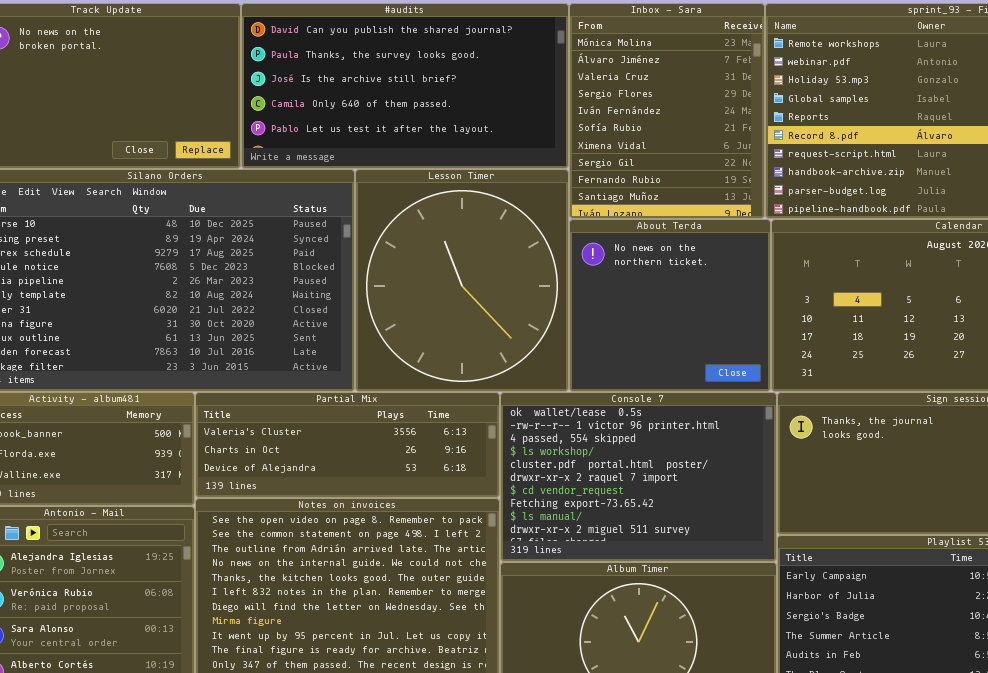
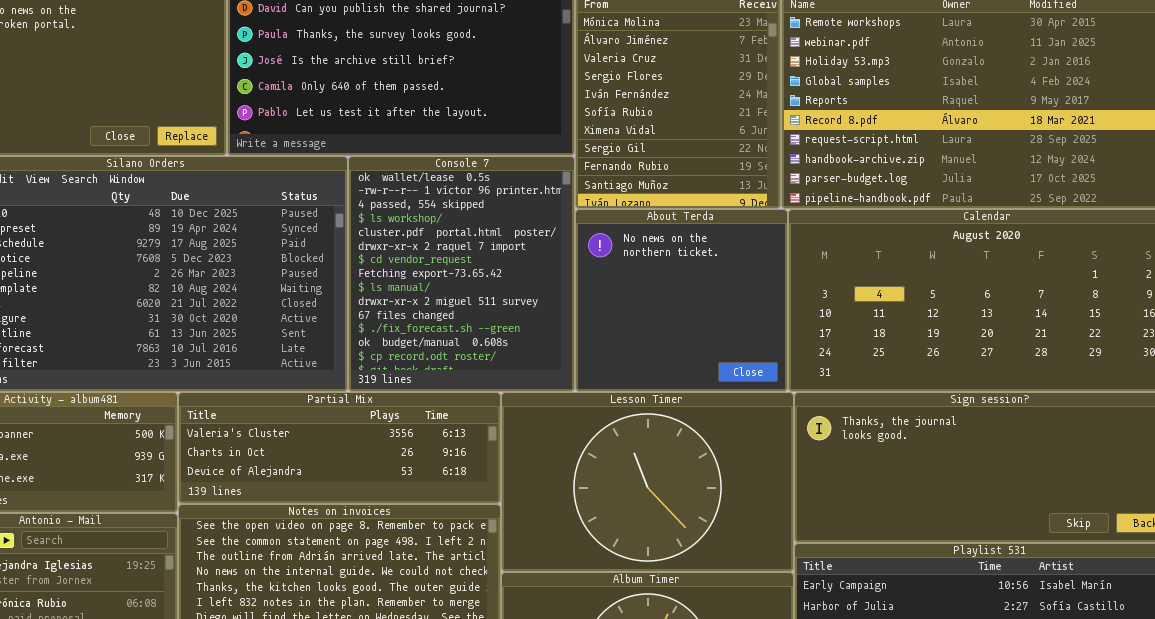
Lesson Timer: [355,169,569,392] -> [501,392,794,572], moved, resized
Console 7: [500,392,777,562] -> [348,156,575,392], moved, resized

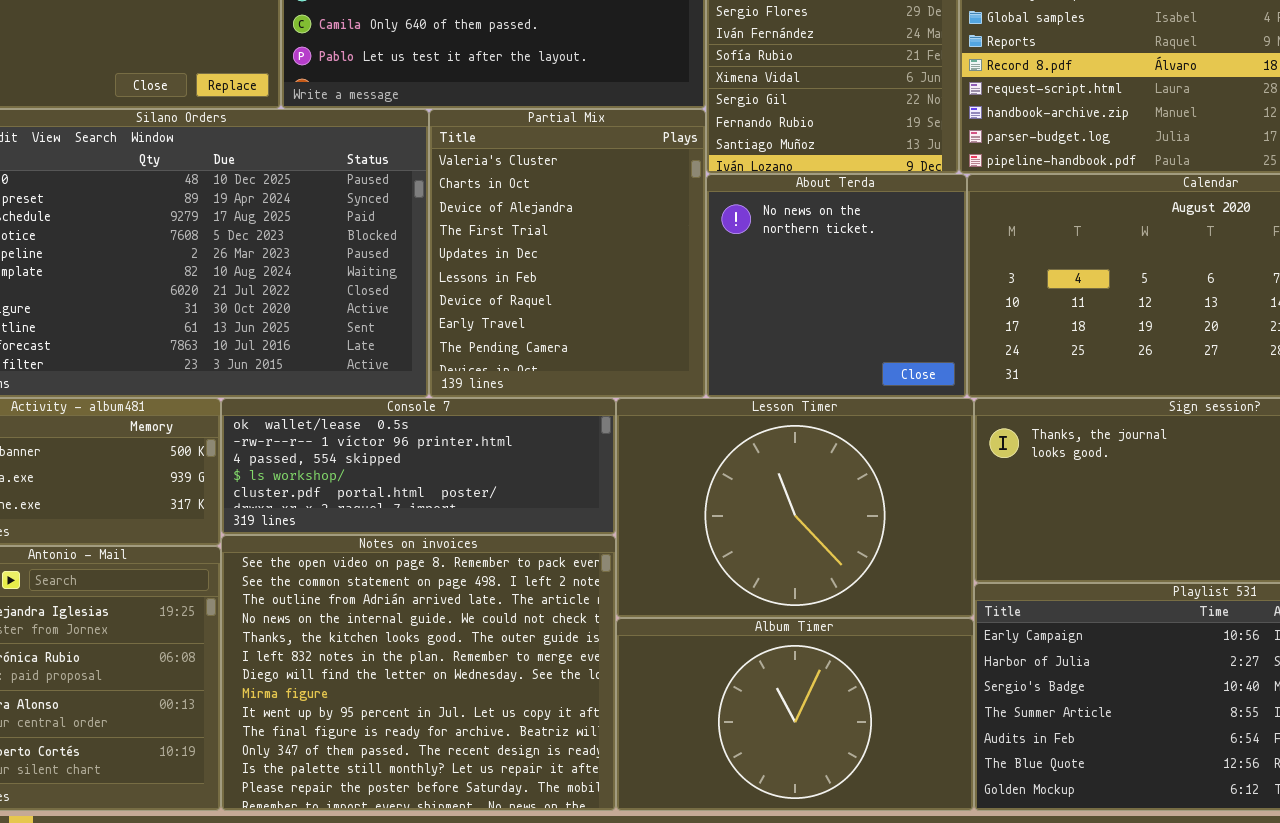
Console 7: [348,156,575,392] -> [221,398,616,535], moved, resized
Partial Mix: [178,392,501,504] -> [429,109,706,398], moved, resized

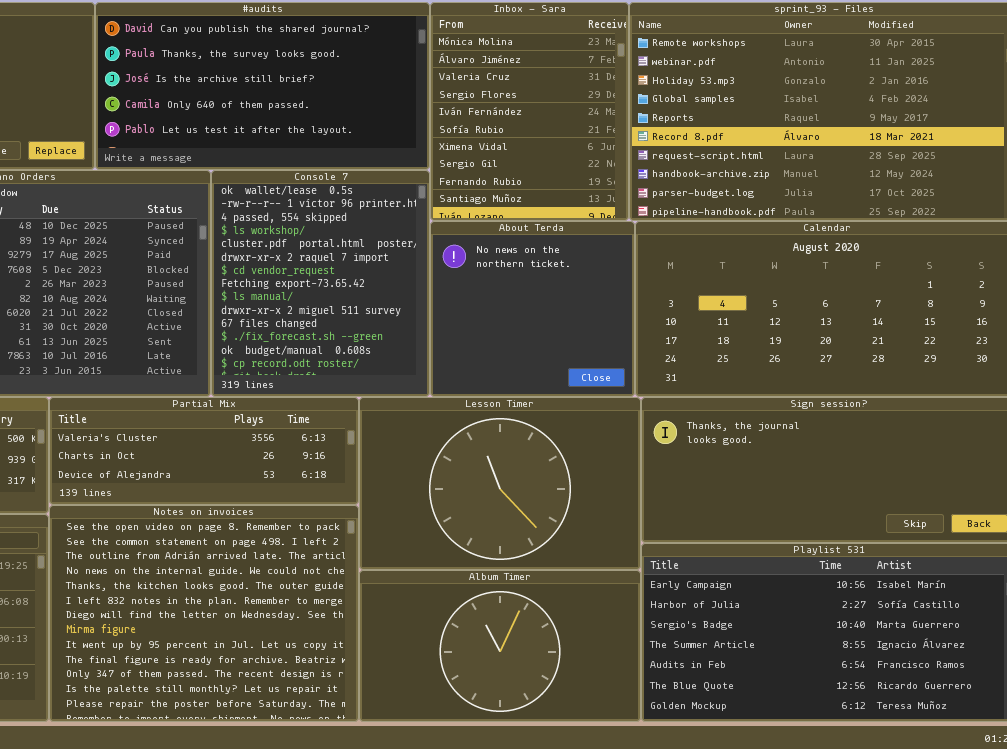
Partial Mix: [429,109,706,398] -> [49,397,359,505], moved, resized
Console 7: [221,398,616,535] -> [211,170,430,397], moved, resized

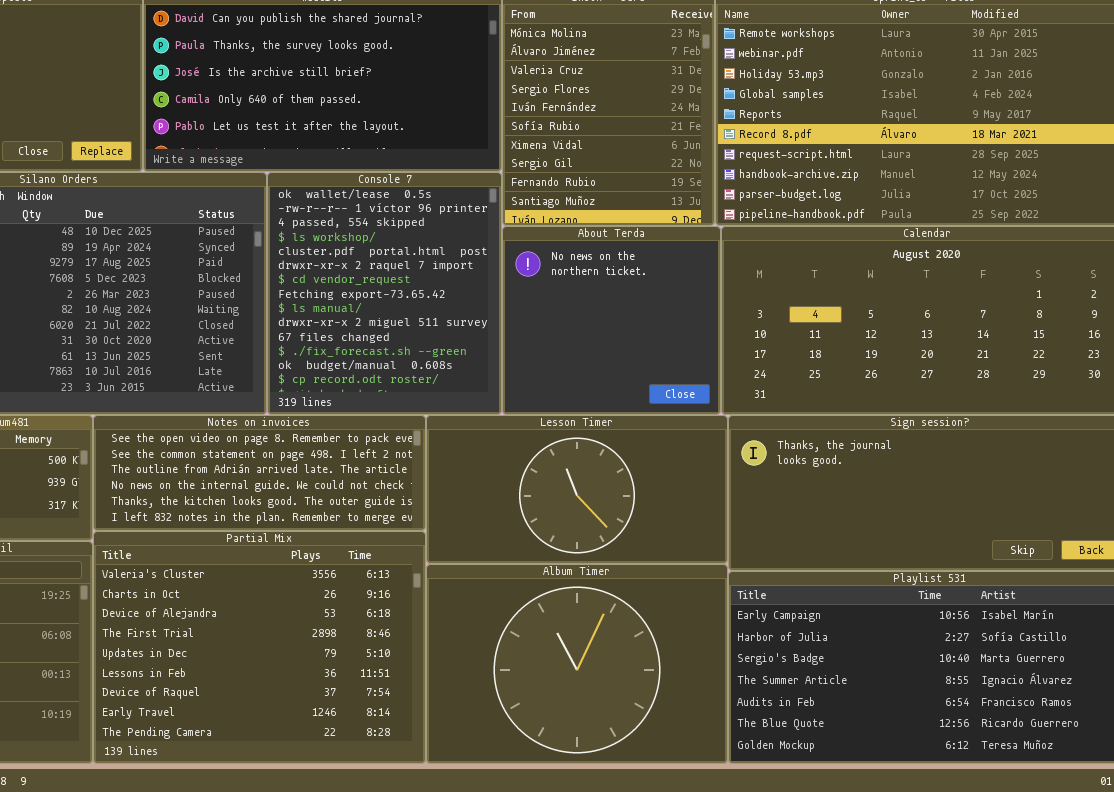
Partial Mix: [49,397,359,505] -> [93,531,426,764], moved, resized
Lesson Timer: [359,397,641,570] -> [426,415,728,564], resized
Notes on invoices: [49,505,359,722] -> [93,415,426,531], moved, resized
Album Timer: [359,570,641,722] -> [426,564,728,764], resized

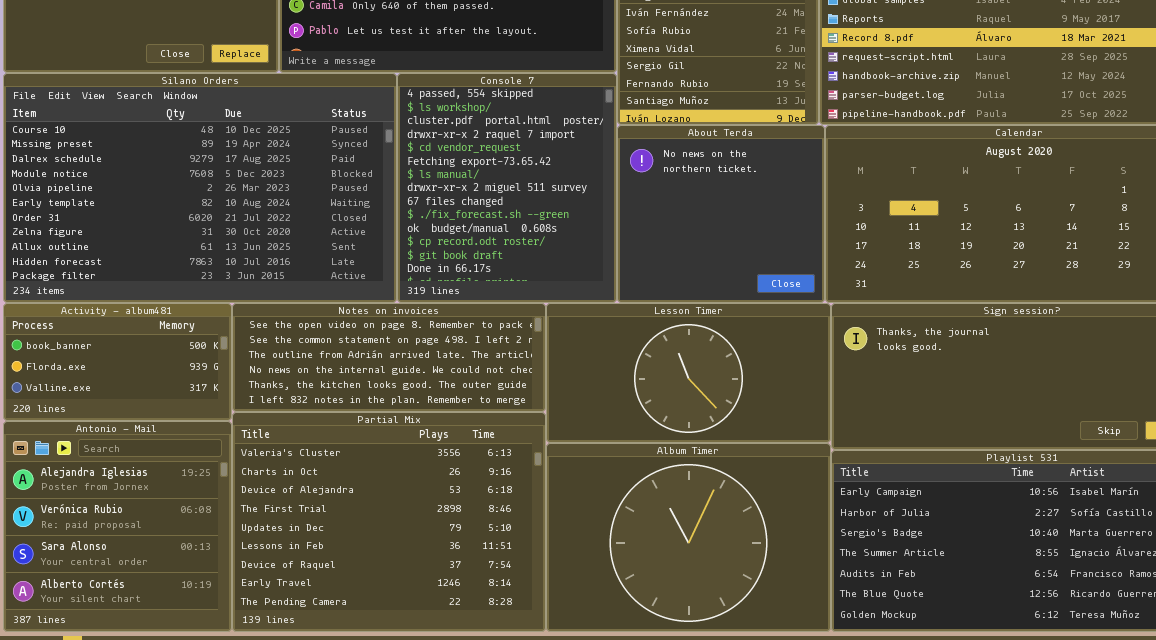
Console 7: [267,172,502,415] -> [397,73,617,303], scrolled down 2 rows

